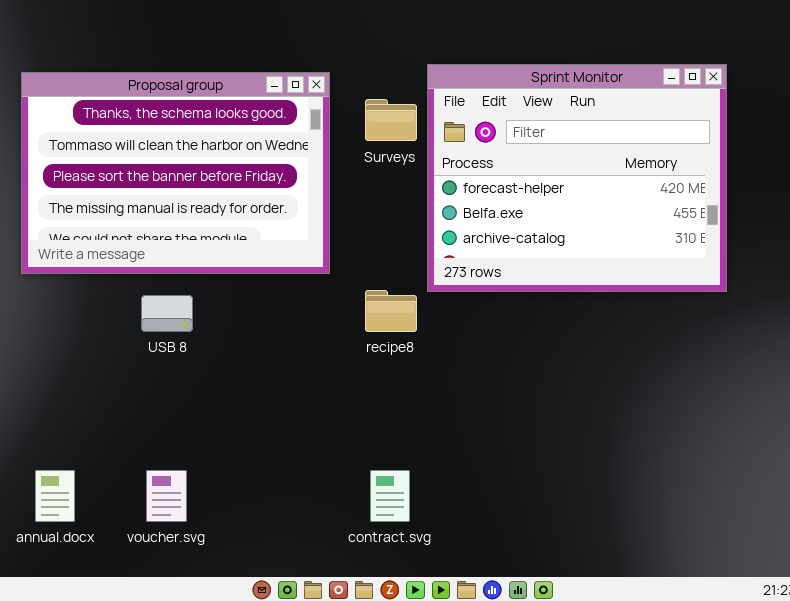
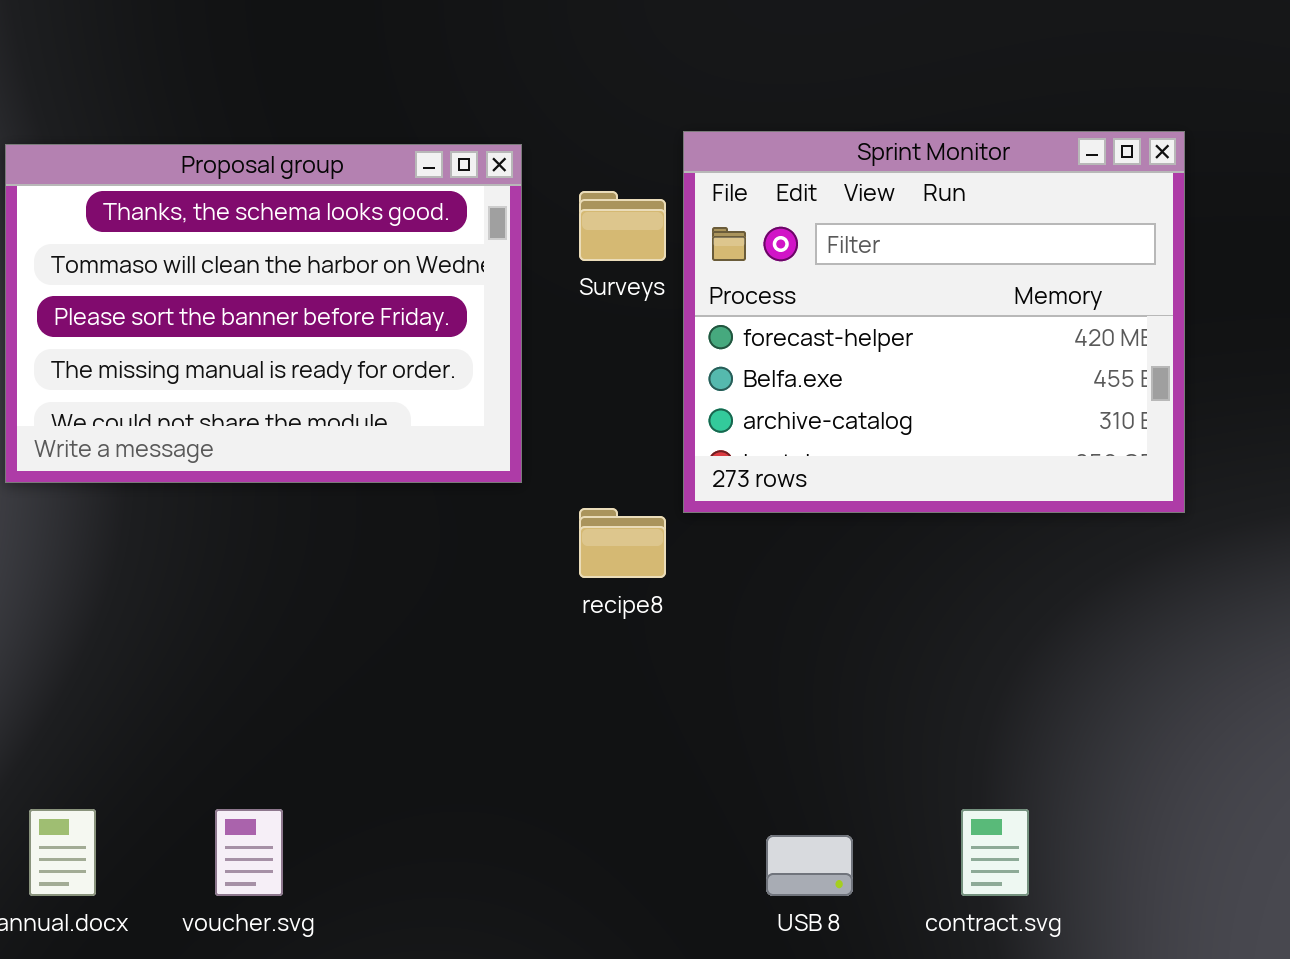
USB 8: [141,295,193,332] -> [766,835,853,896], moved
contract.svg: [370,470,410,522] -> [961,809,1029,896], moved

